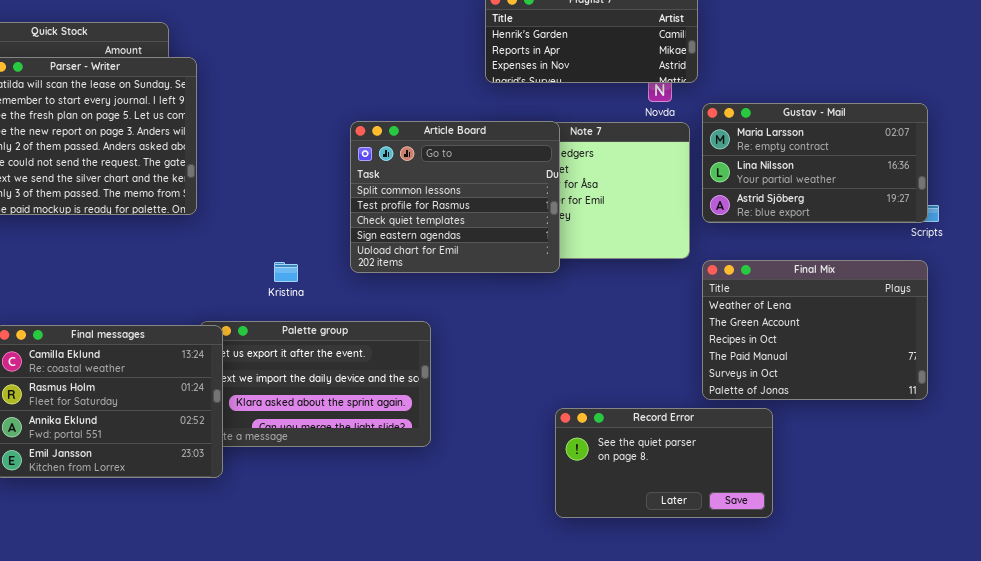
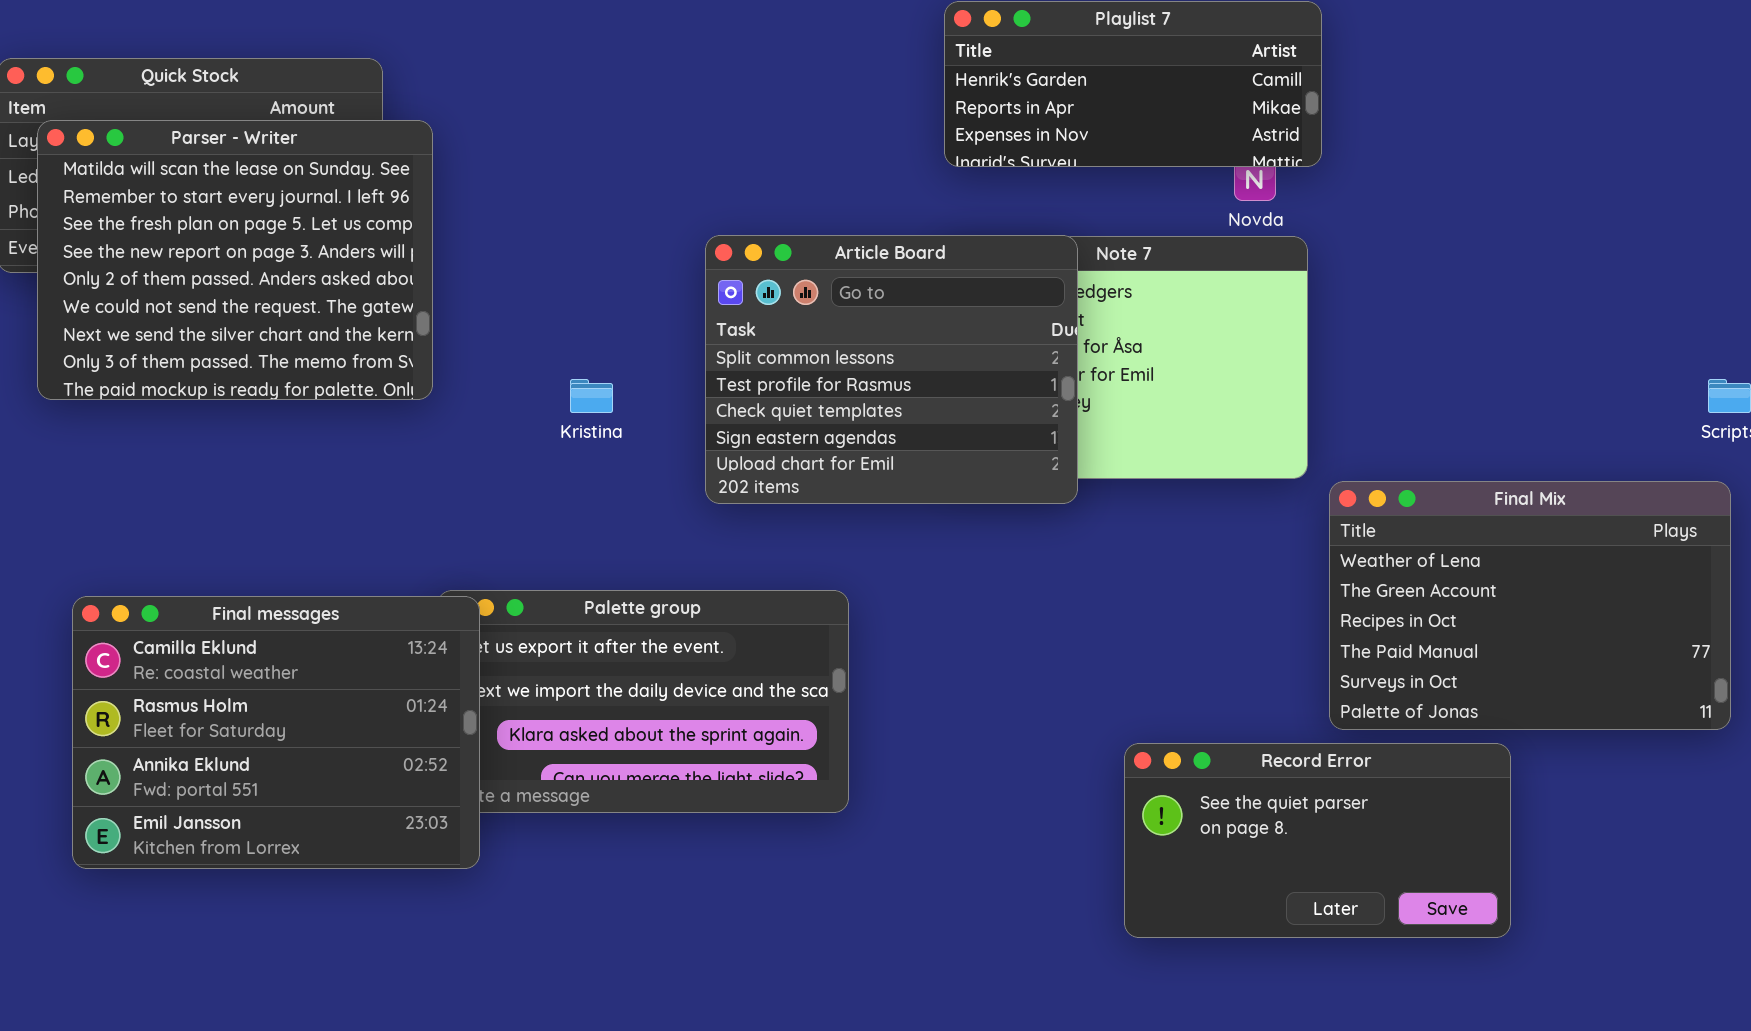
Gustav - Mail: [702,103,928,223] -> none, closed
Kristina: [274,262,298,282] -> [570,379,613,413], moved
Record Error: [555,408,773,518] -> [1124,743,1511,938], moved

